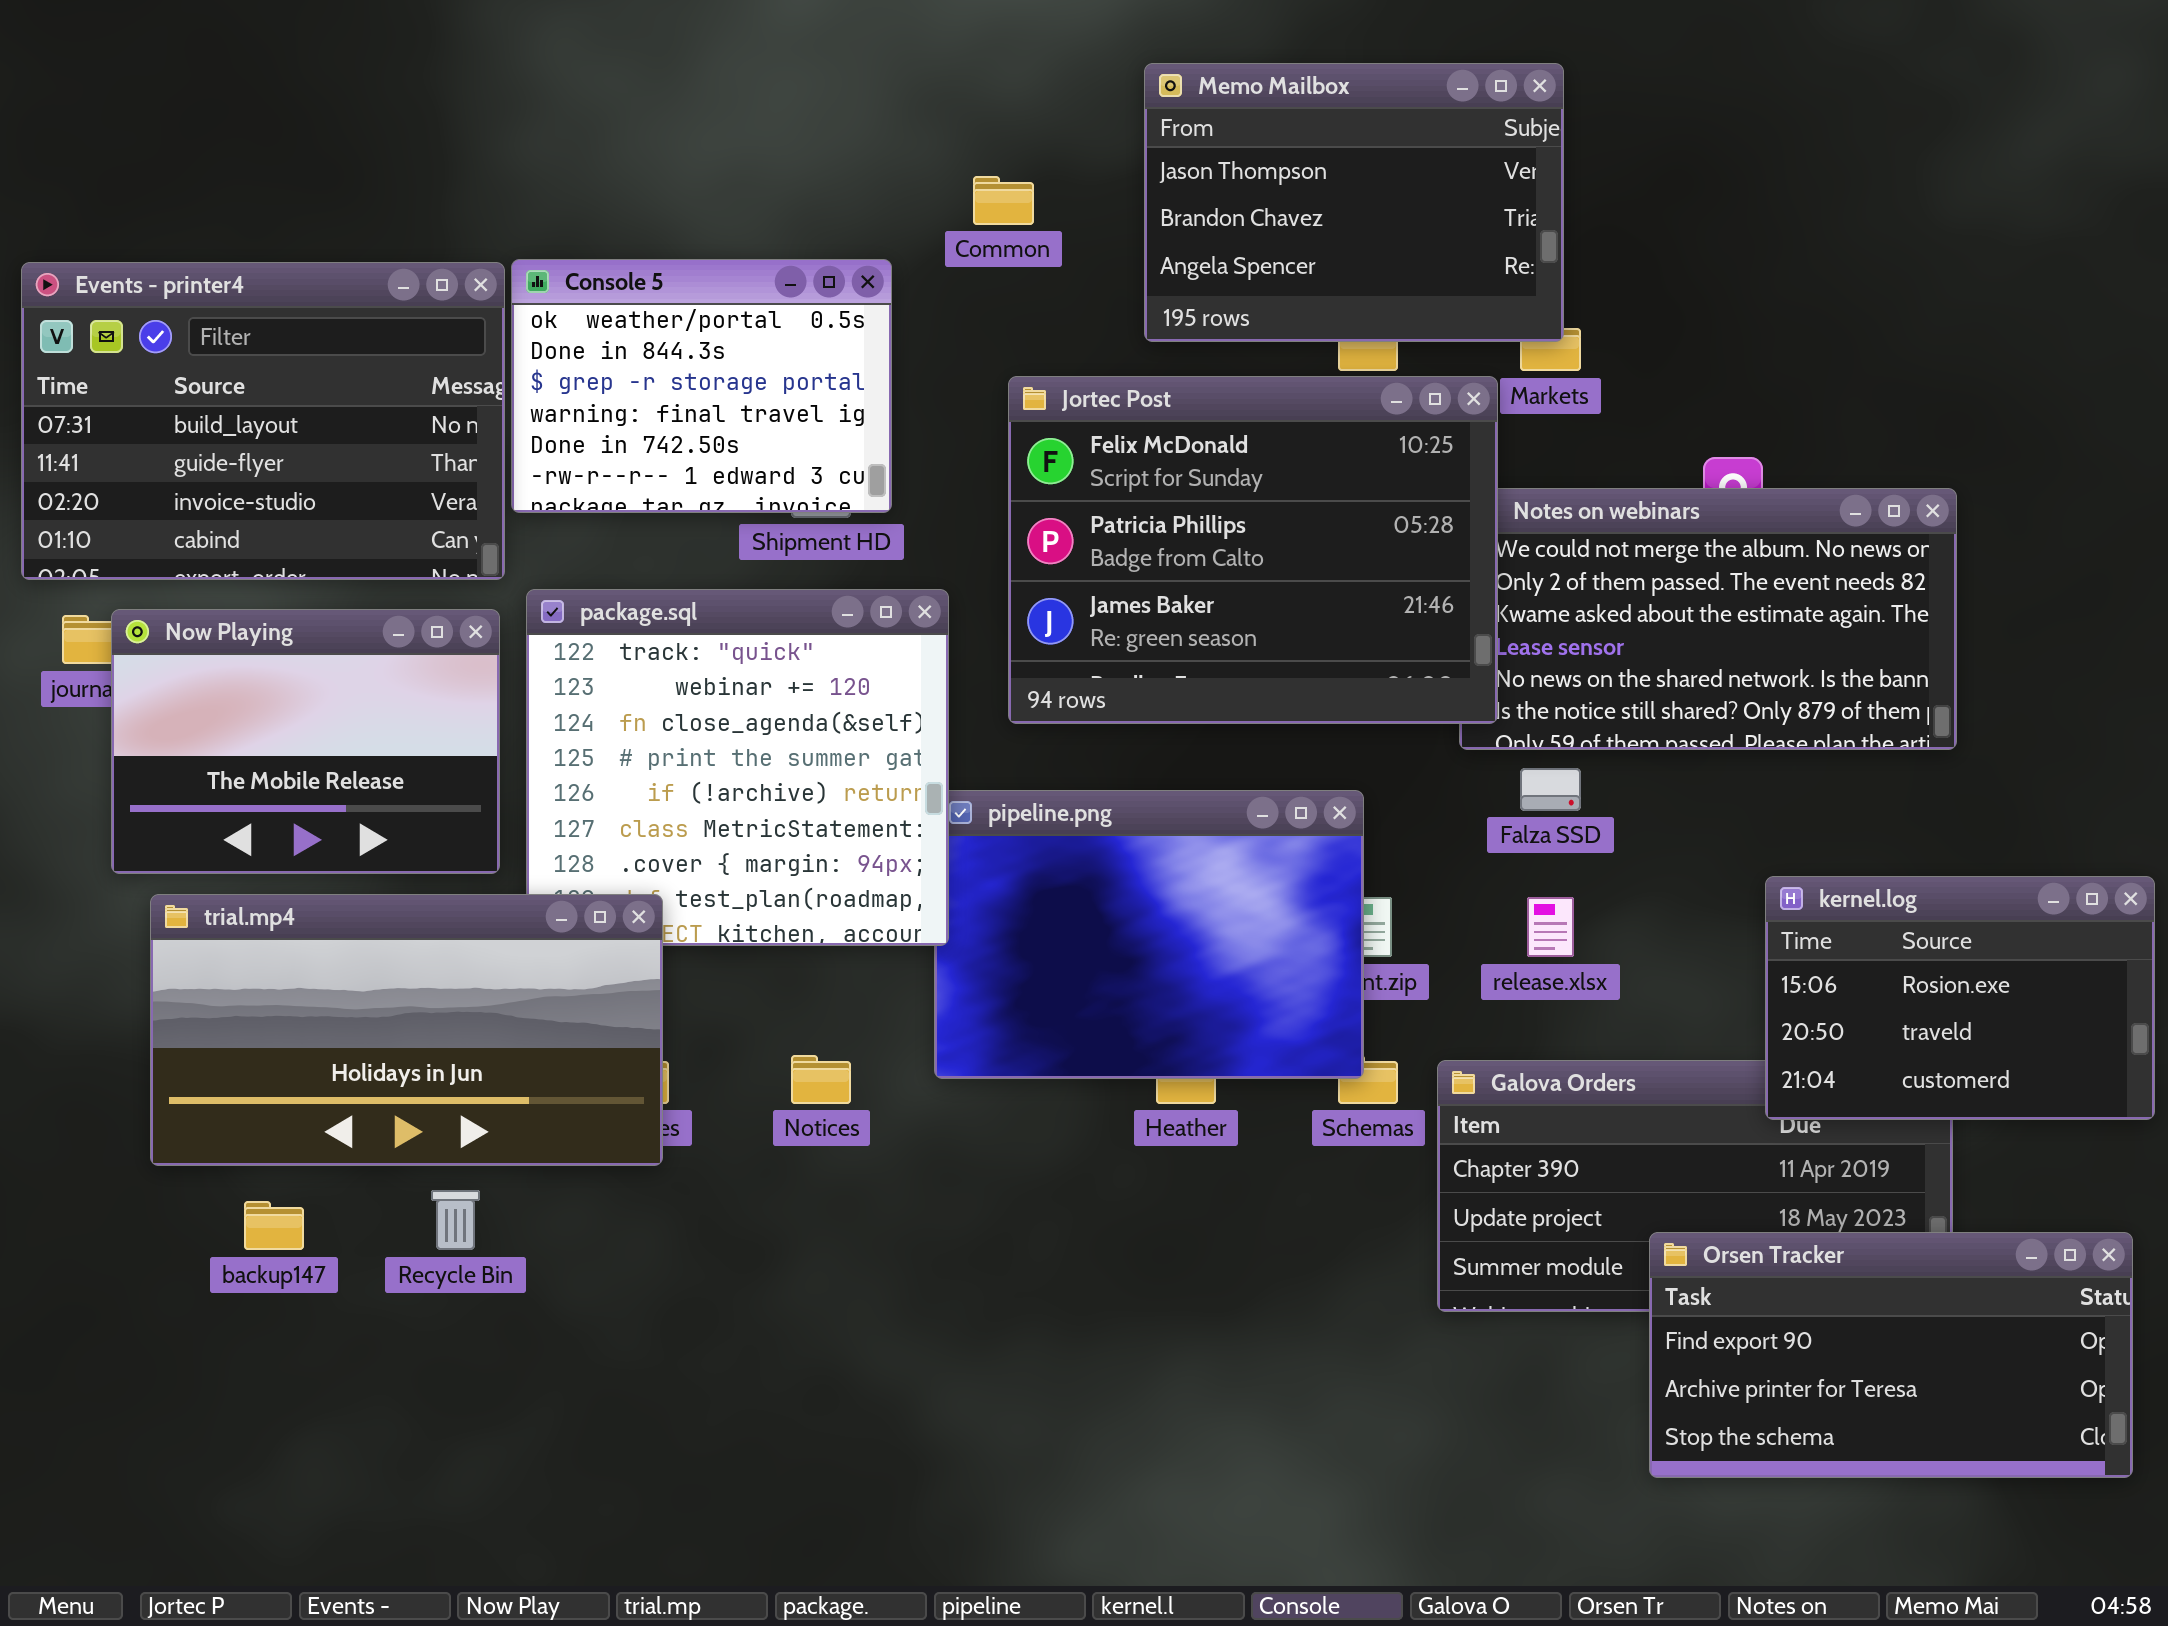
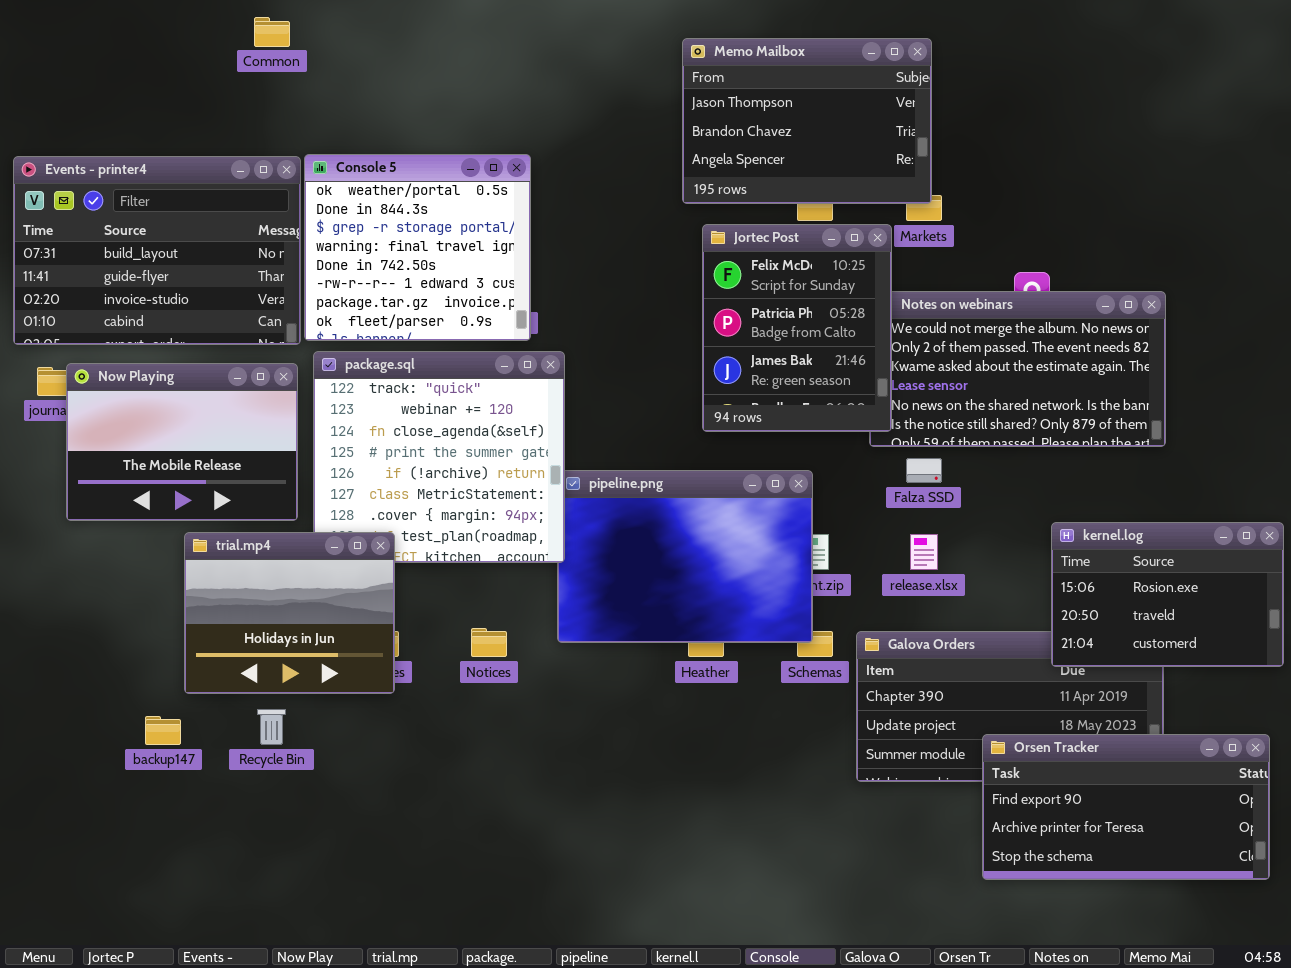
Common: [973,176,1034,225] -> [254,17,290,47], moved
Console 5: [511,259,892,513] -> [304,154,531,341], resized
Jortec Post: [1008,376,1498,724] -> [702,224,892,432], resized
trial.mp4: [150,894,663,1166] -> [184,532,395,694], resized

